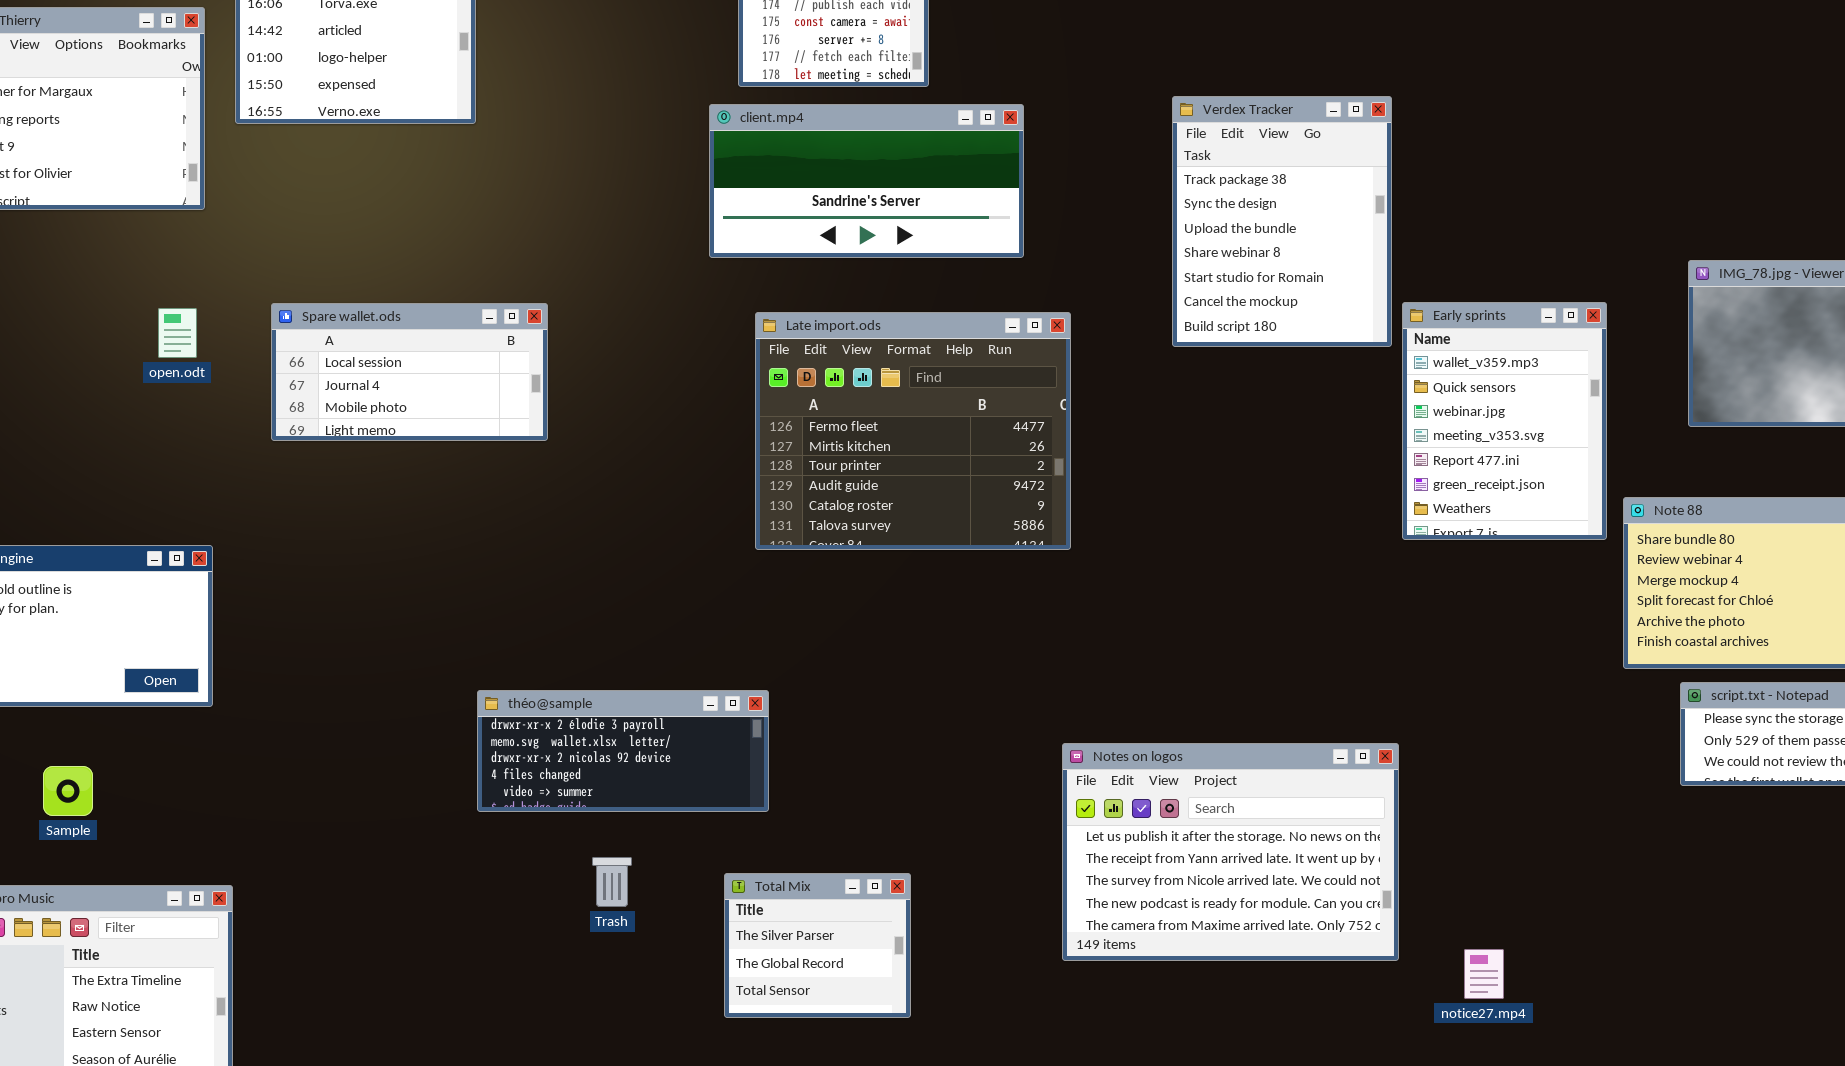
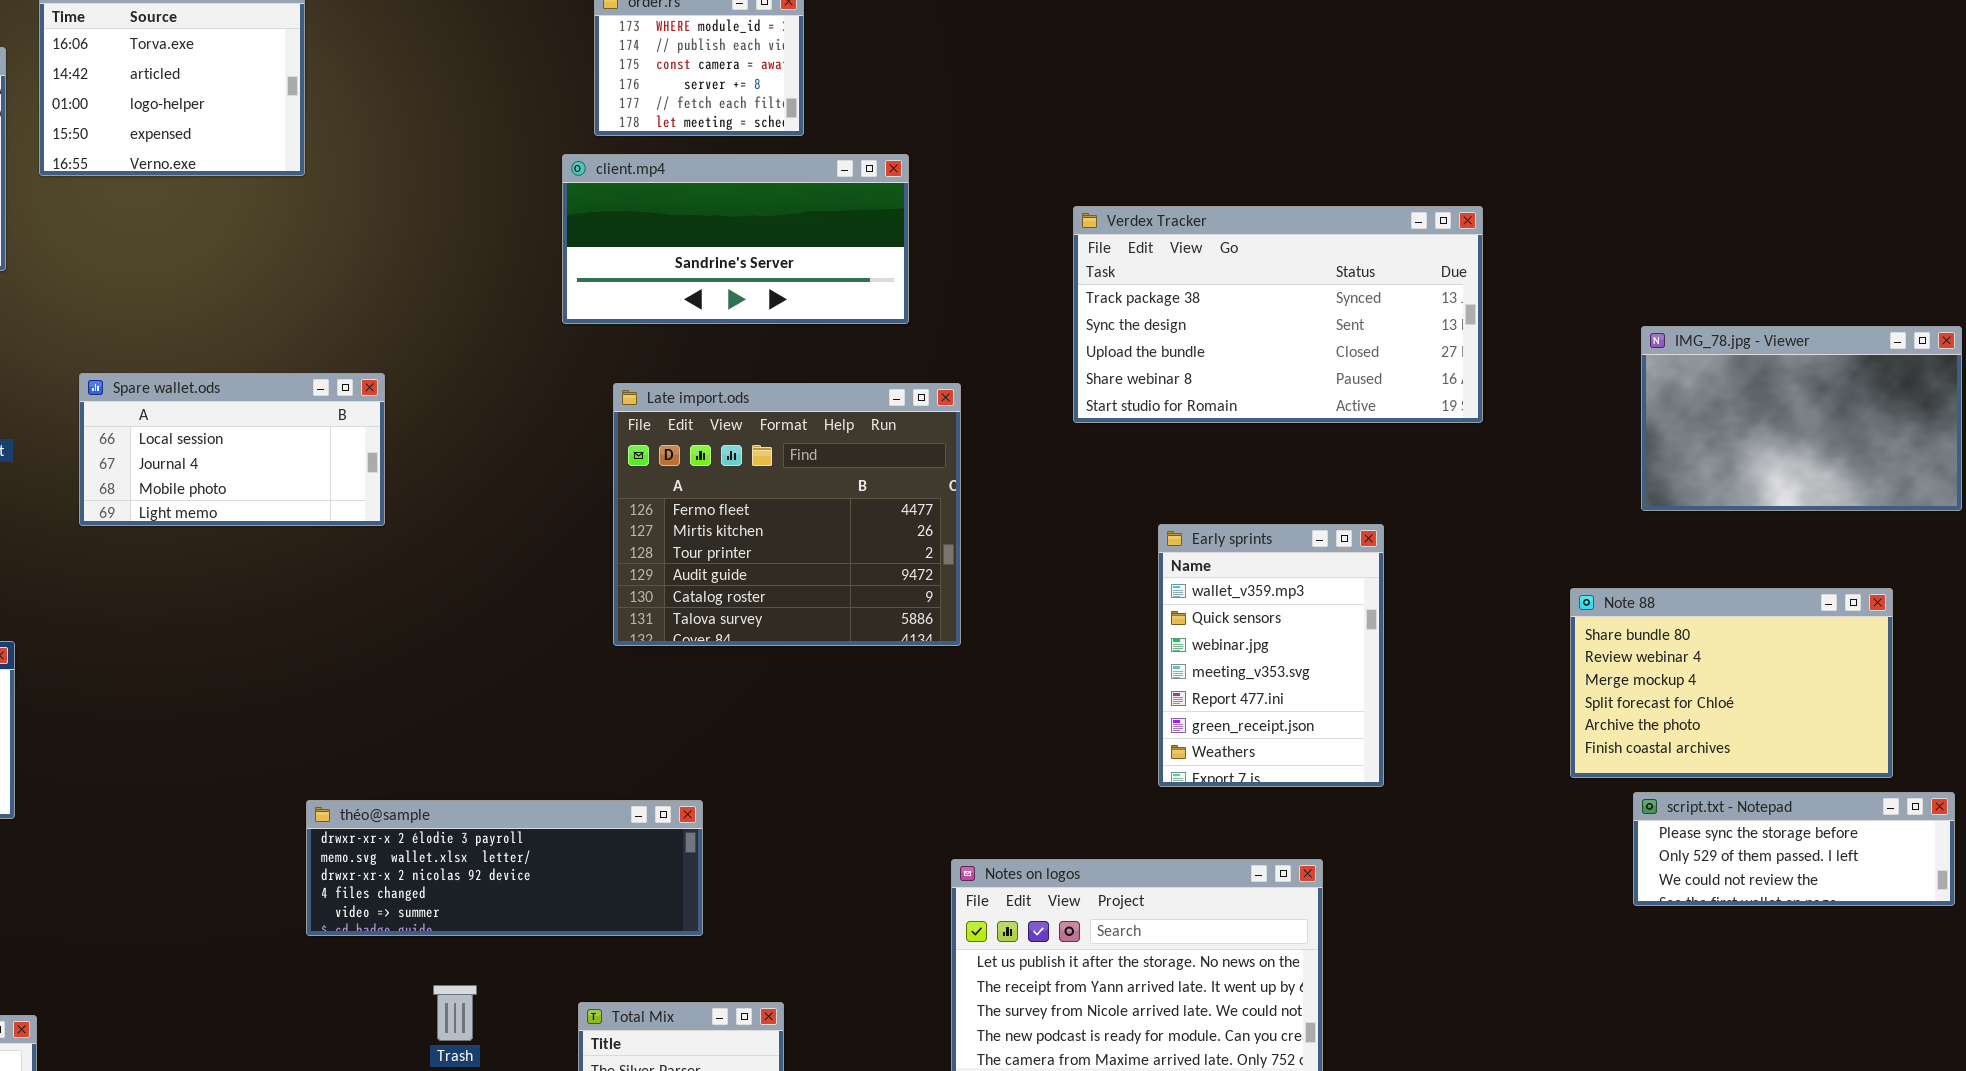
Verdex Tracker: [1172,96,1392,347] -> [1073,206,1483,423], resized
Early sprints: [1402,302,1607,540] -> [1158,524,1384,787], moved
théo@sample: [477,690,769,812] -> [306,800,703,936], resized

